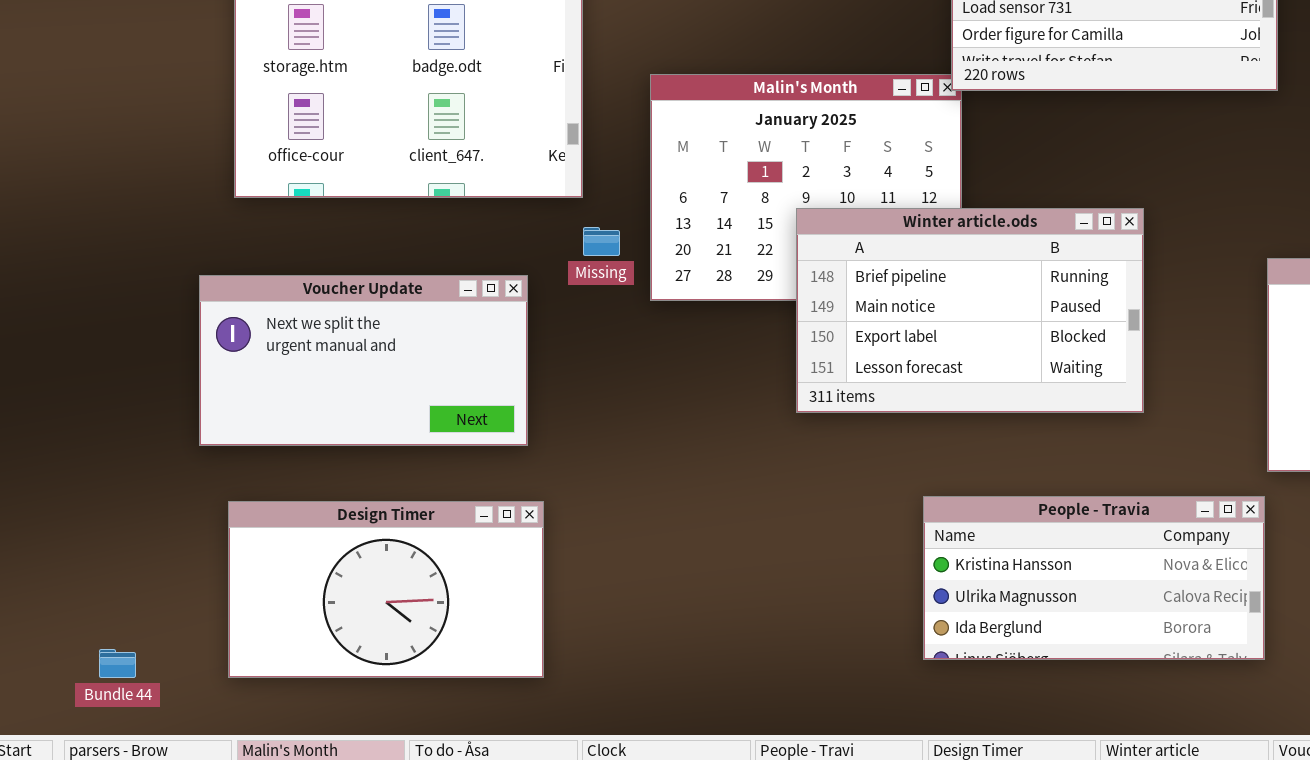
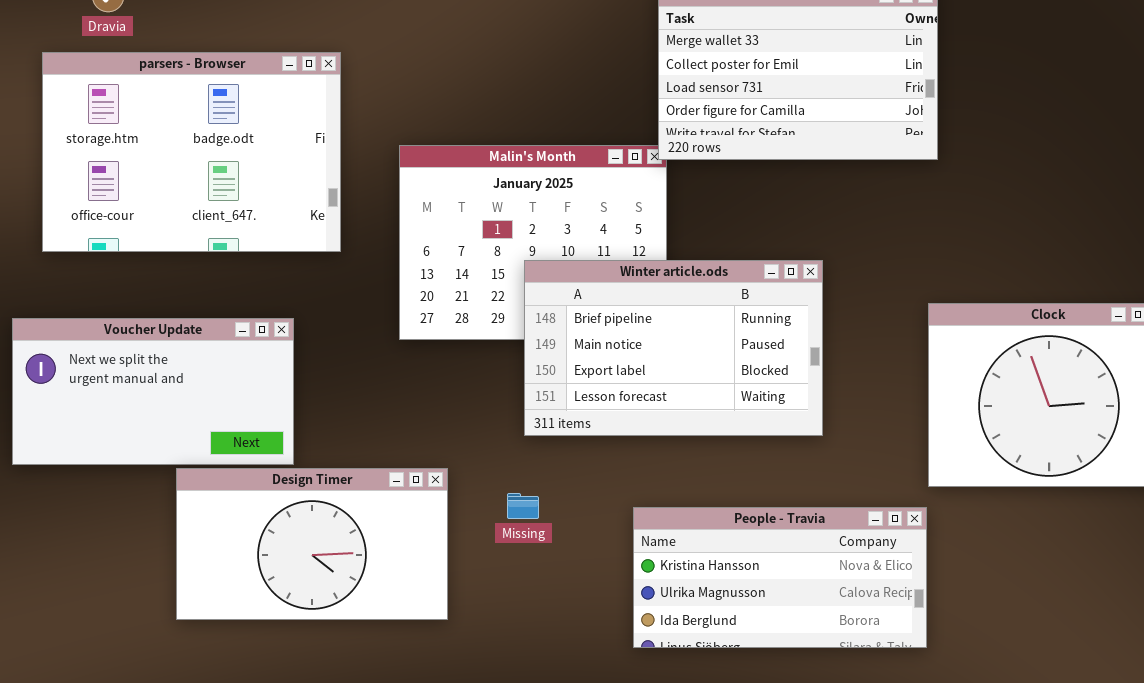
Missing: [583,227,620,256] -> [507,493,539,519], moved
Design Timer: [228,501,544,678] -> [176,468,448,620], moved

